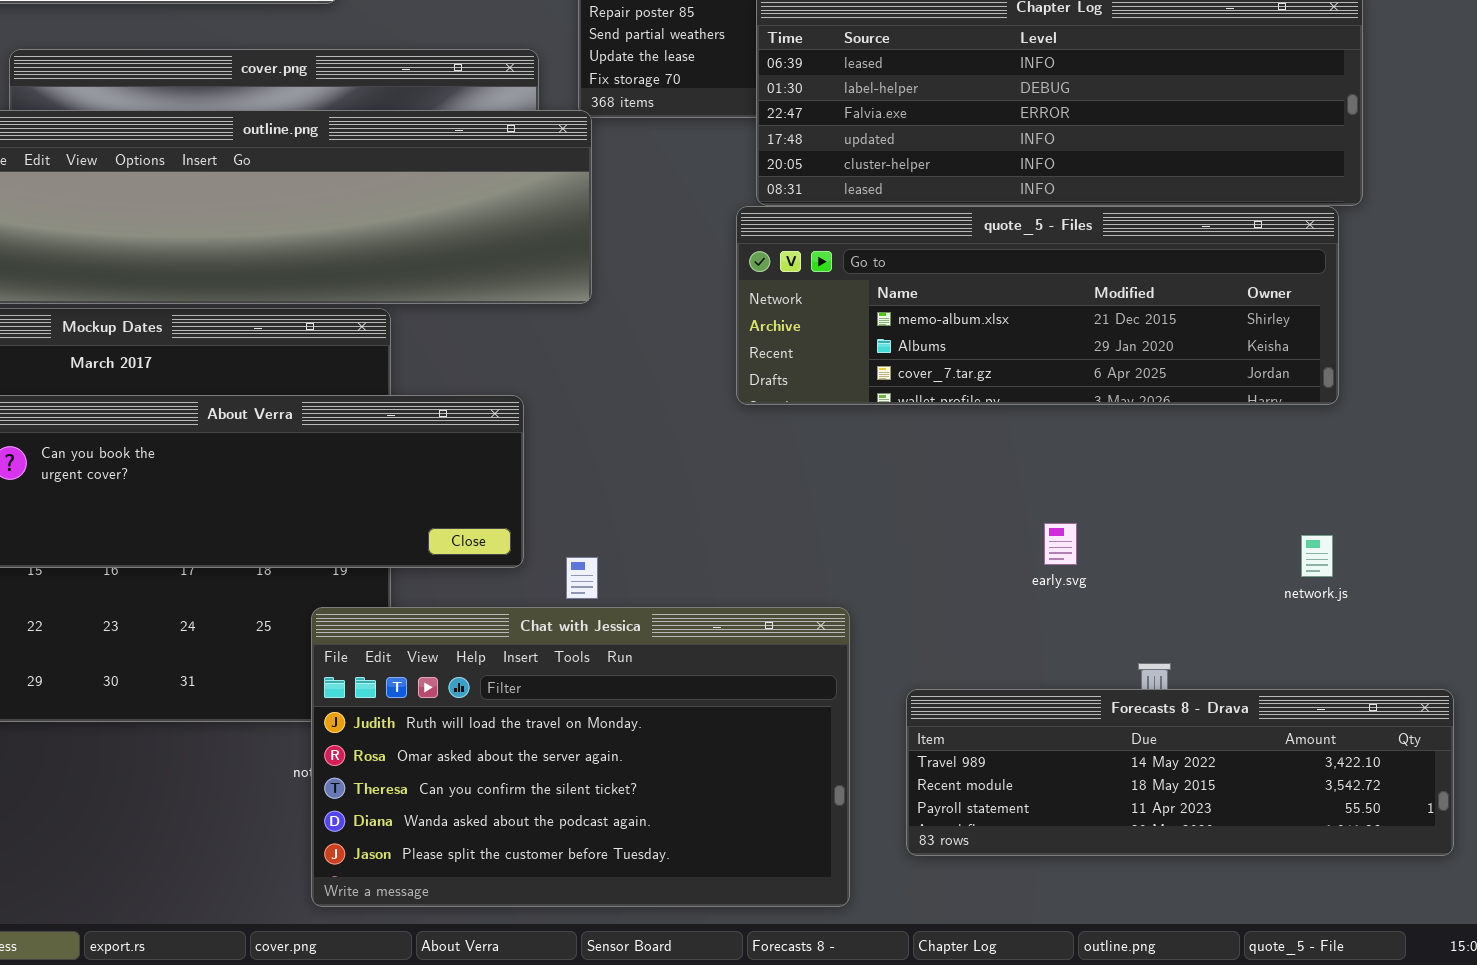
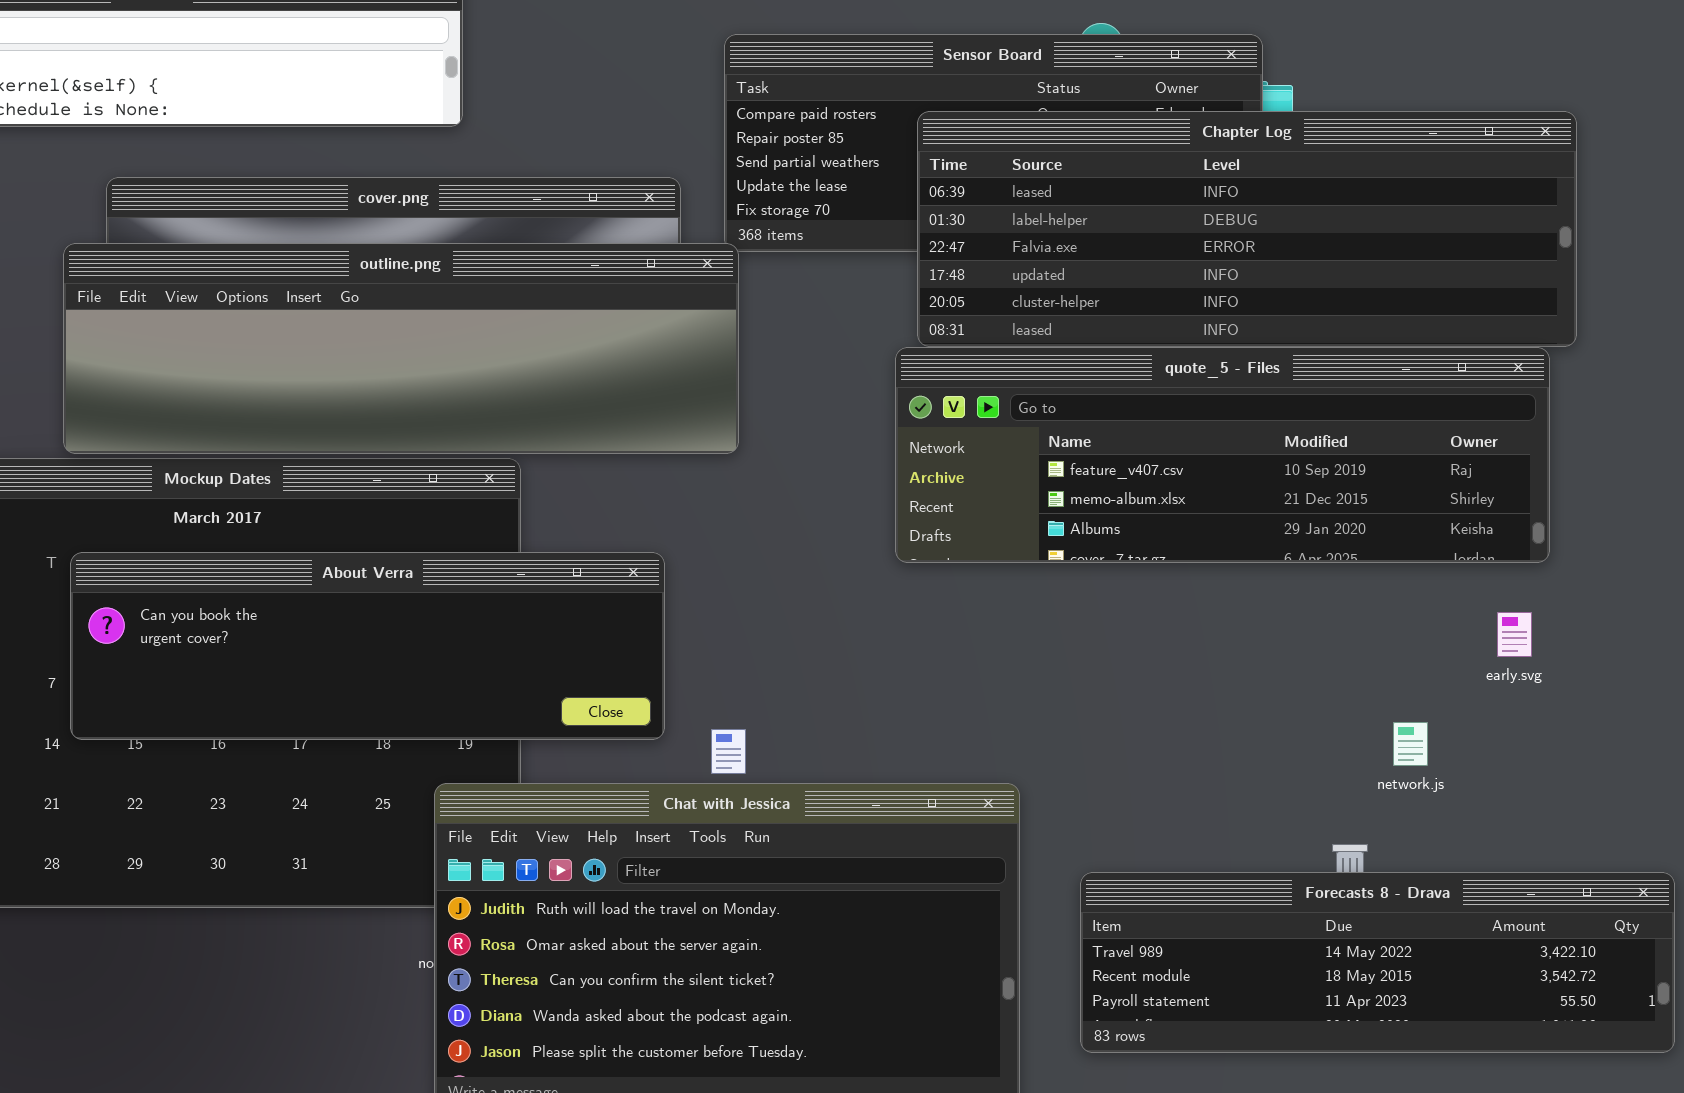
quote_5 - Files: [736,206,1339,405] -> [895,347,1550,563], scrolled up 1 row
early.svg: [1044,523,1077,565] -> [1497,612,1532,657], moved
network.js: [1301,535,1333,577] -> [1393,722,1428,766], moved

